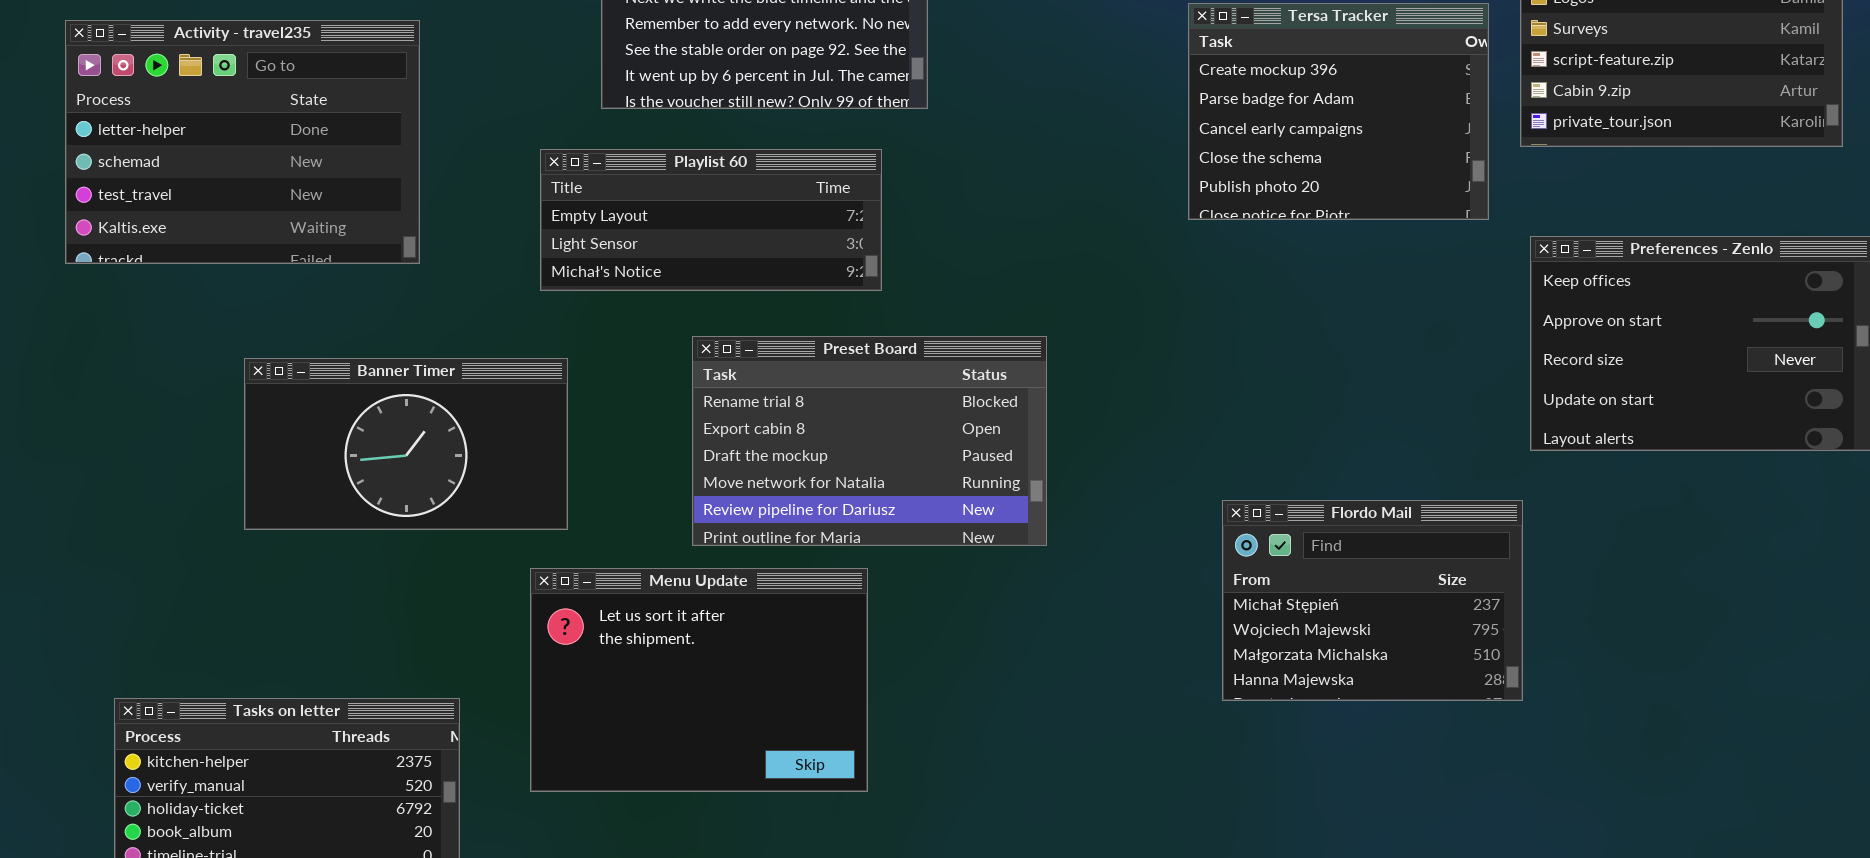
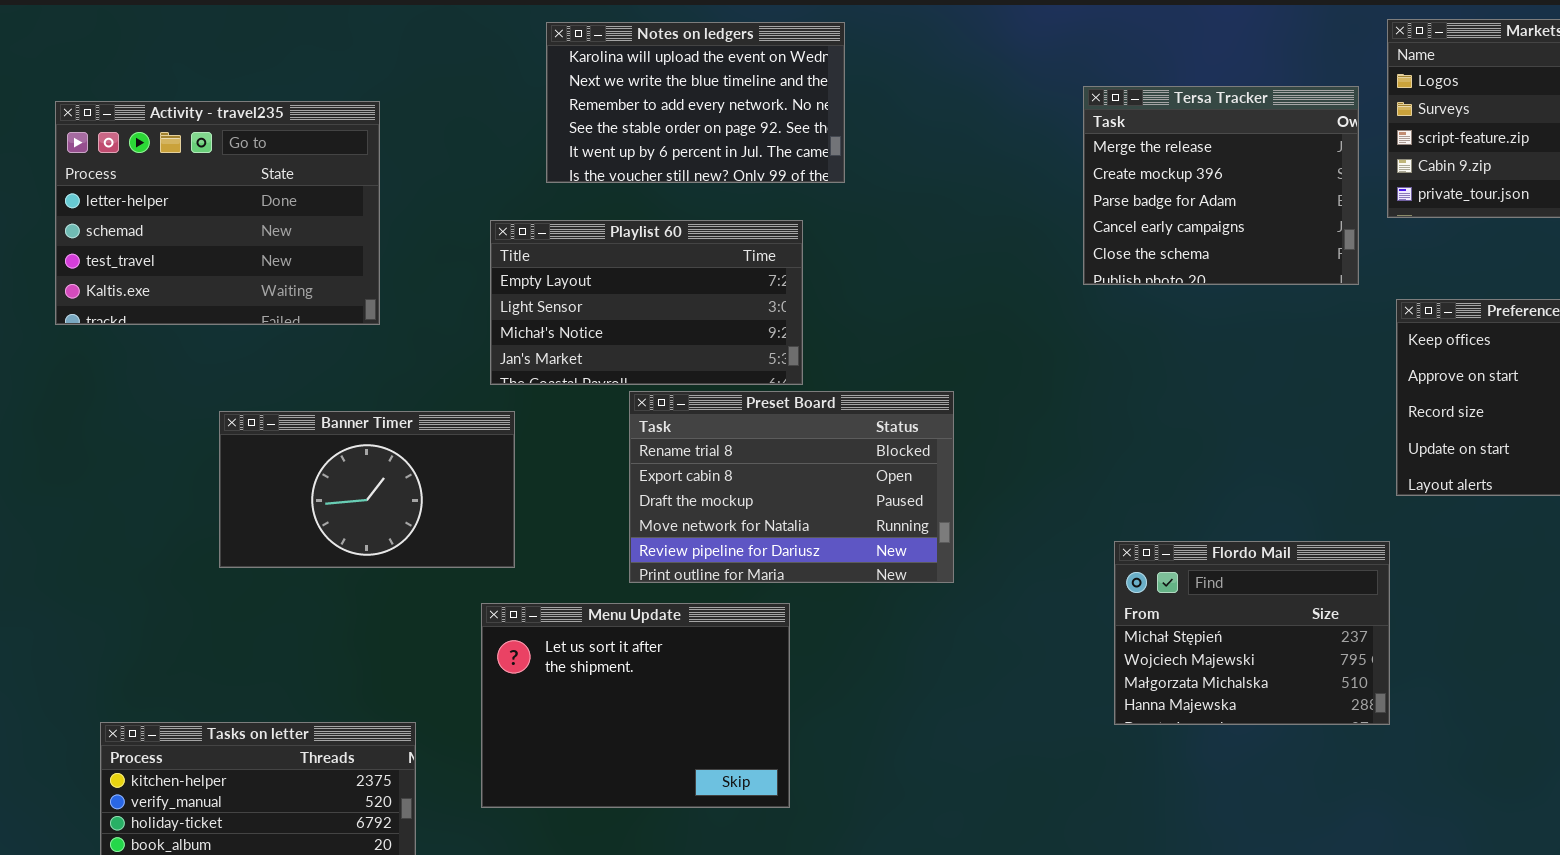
Tersa Tracker: [1188,3,1489,220] -> [1083,86,1359,285], scrolled up 1 row
Playlist 60: [540,149,882,291] -> [490,220,803,385], resized

